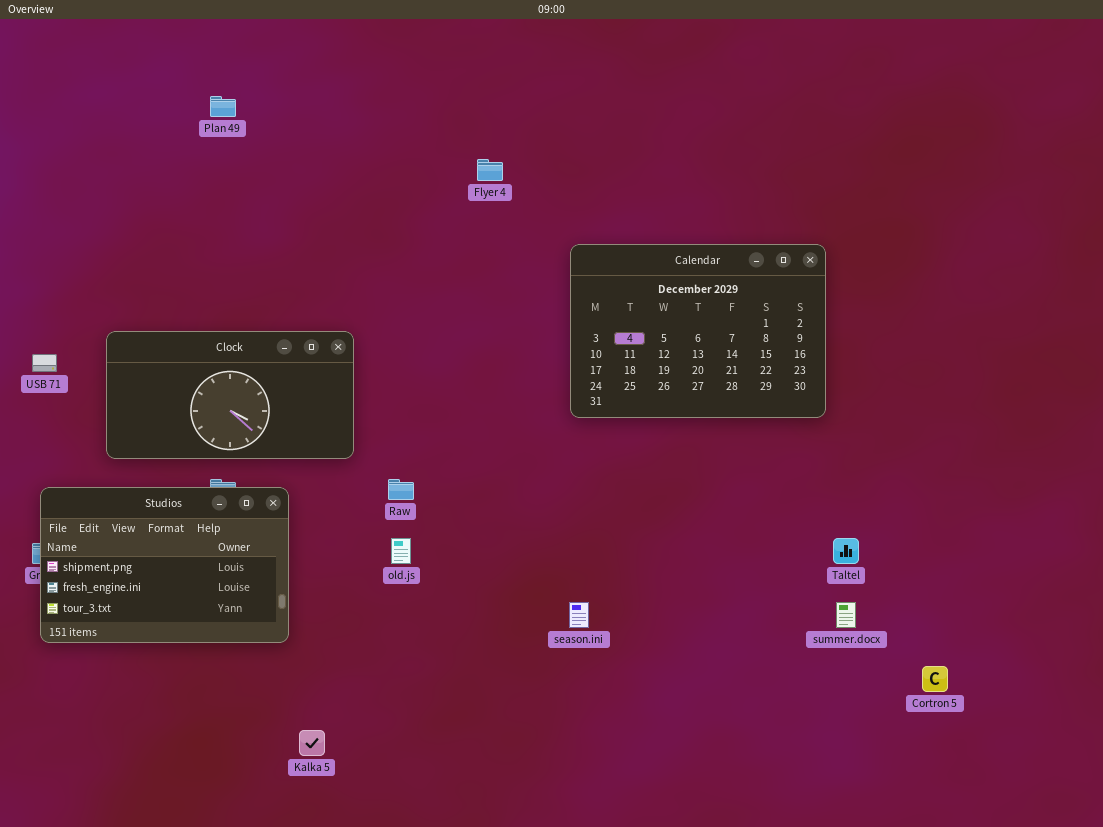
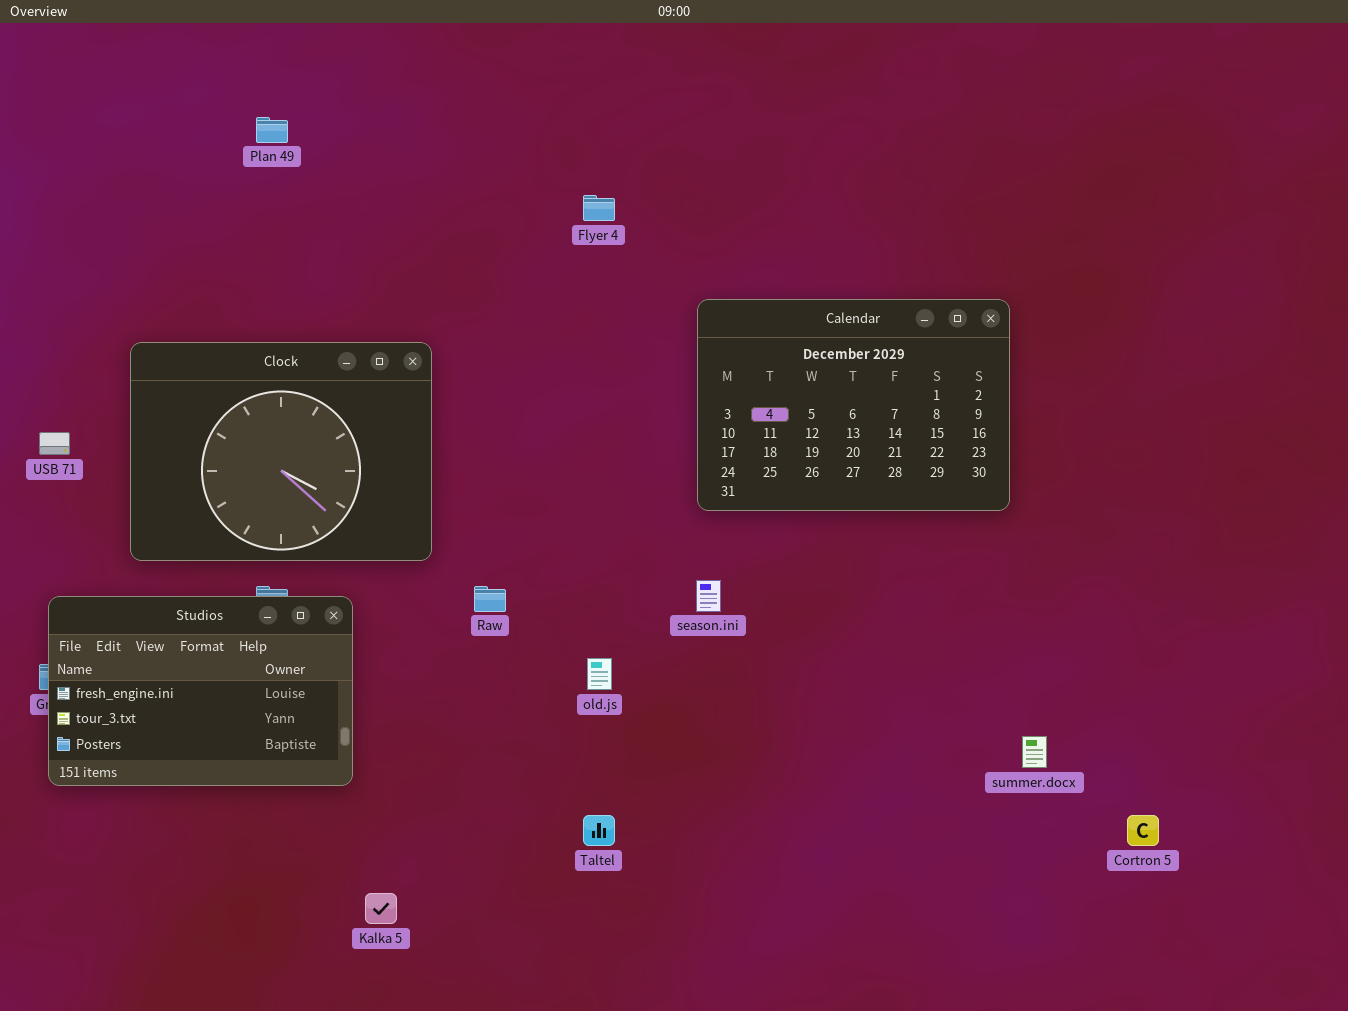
Clock: [106,331,354,459] -> [130,342,432,561], resized
Studios: [40,487,289,643] -> [48,596,353,786], scrolled down 1 row
old.js: [391,538,411,564] -> [587,658,612,690], moved
Taltel: [833,538,859,564] -> [583,815,615,846], moved
season.ini: [569,602,589,628] -> [696,580,721,612], moved

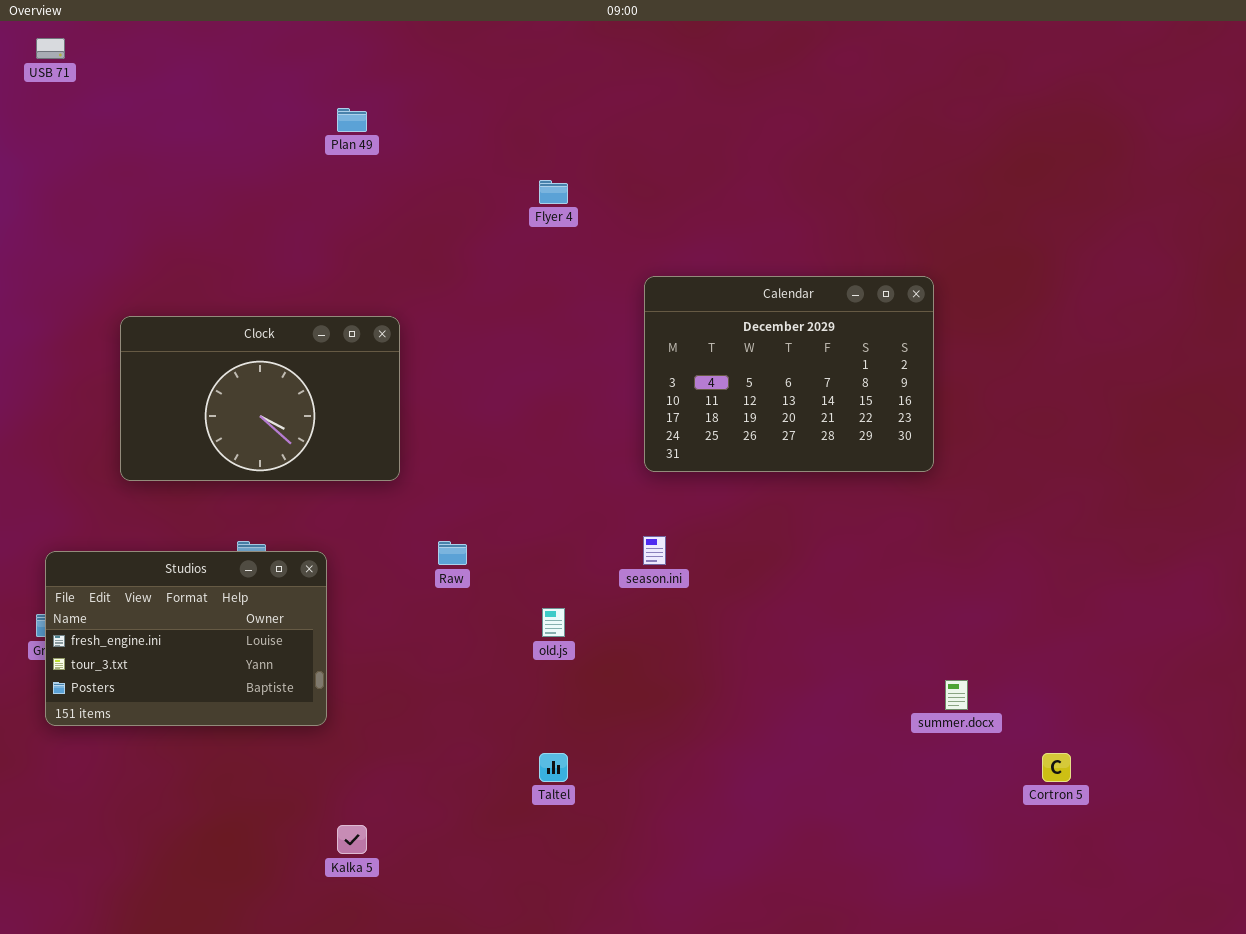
Plan 49: [256,117,288,143] -> [337,108,367,132], moved
Clock: [130,342,432,561] -> [120,316,400,481], resized
USB 71: [39,432,70,455] -> [36,38,65,59], moved

